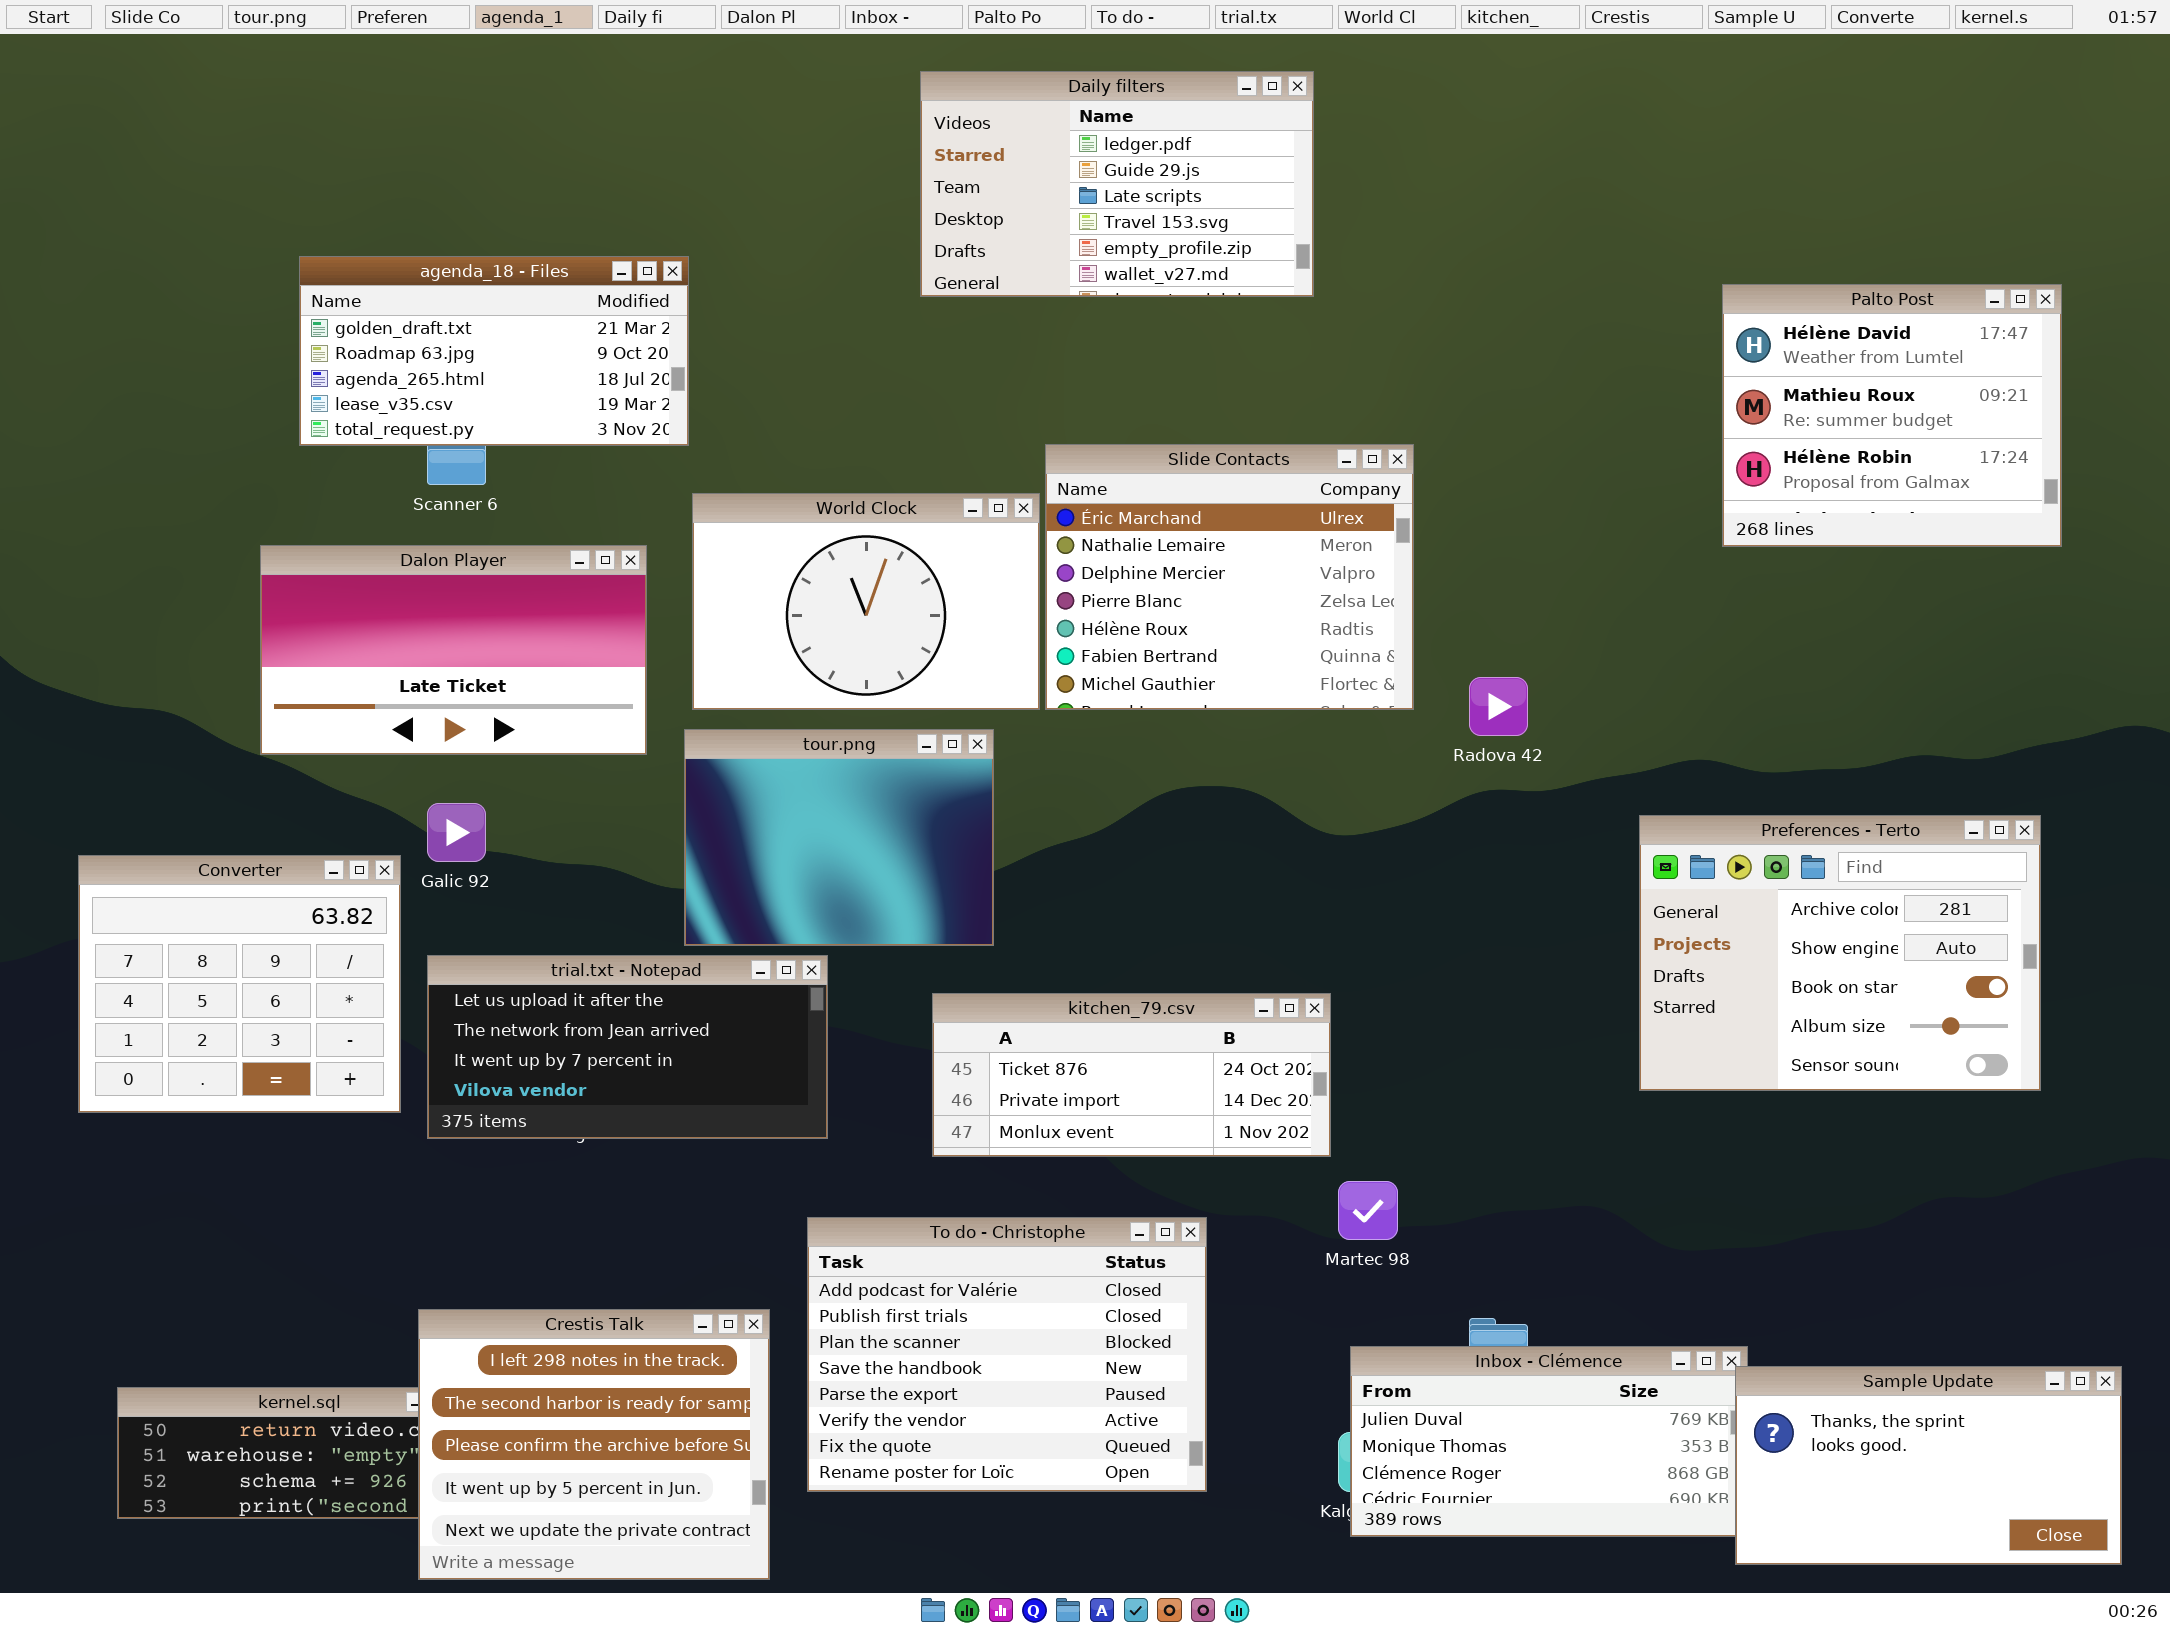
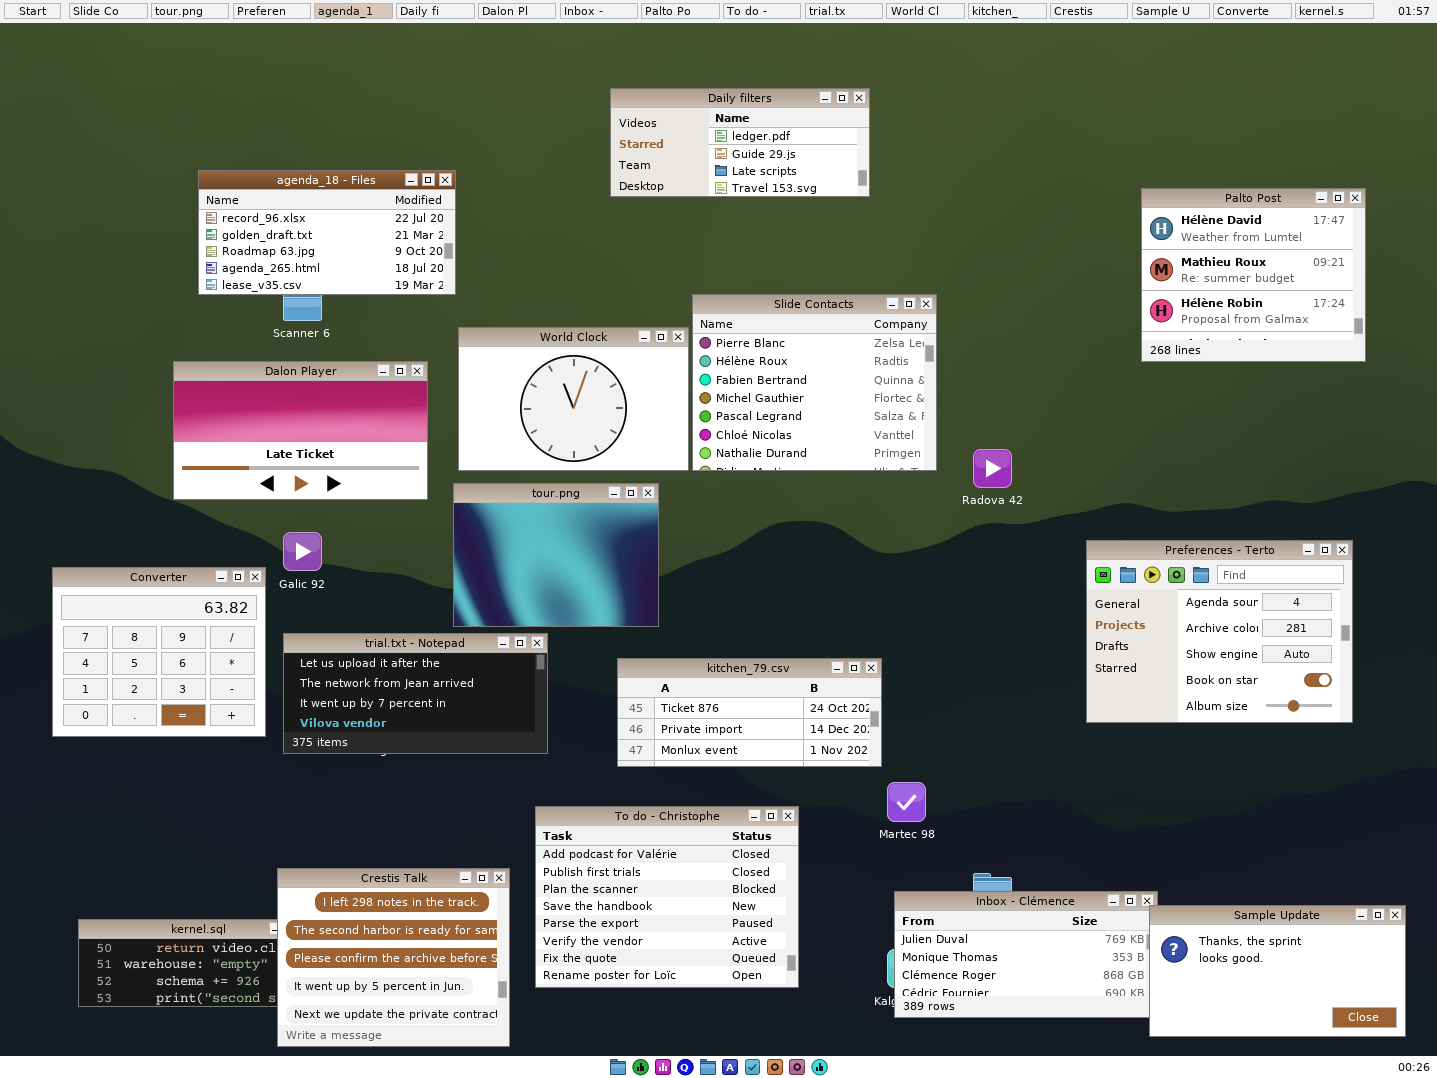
Daily filters: [920,71,1314,297] -> [610,88,870,197], resized
agenda_18 - Files: [299,256,689,446] -> [198,170,456,295], scrolled up 1 row
Slide Contacts: [1045,444,1414,710] -> [692,294,937,471], scrolled down 3 rows
Preferences - Terto: [1639,815,2041,1091] -> [1086,540,1353,723], scrolled up 1 row

